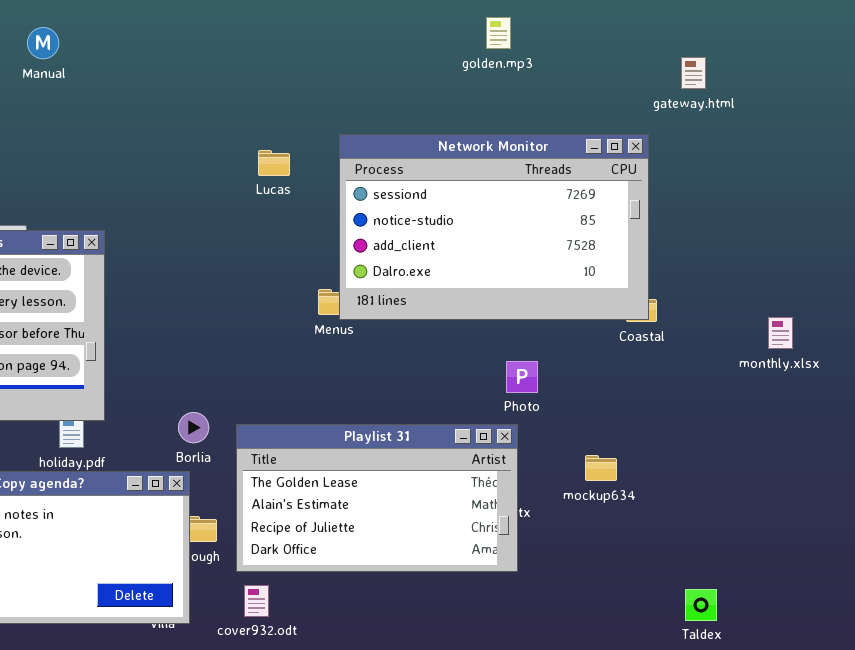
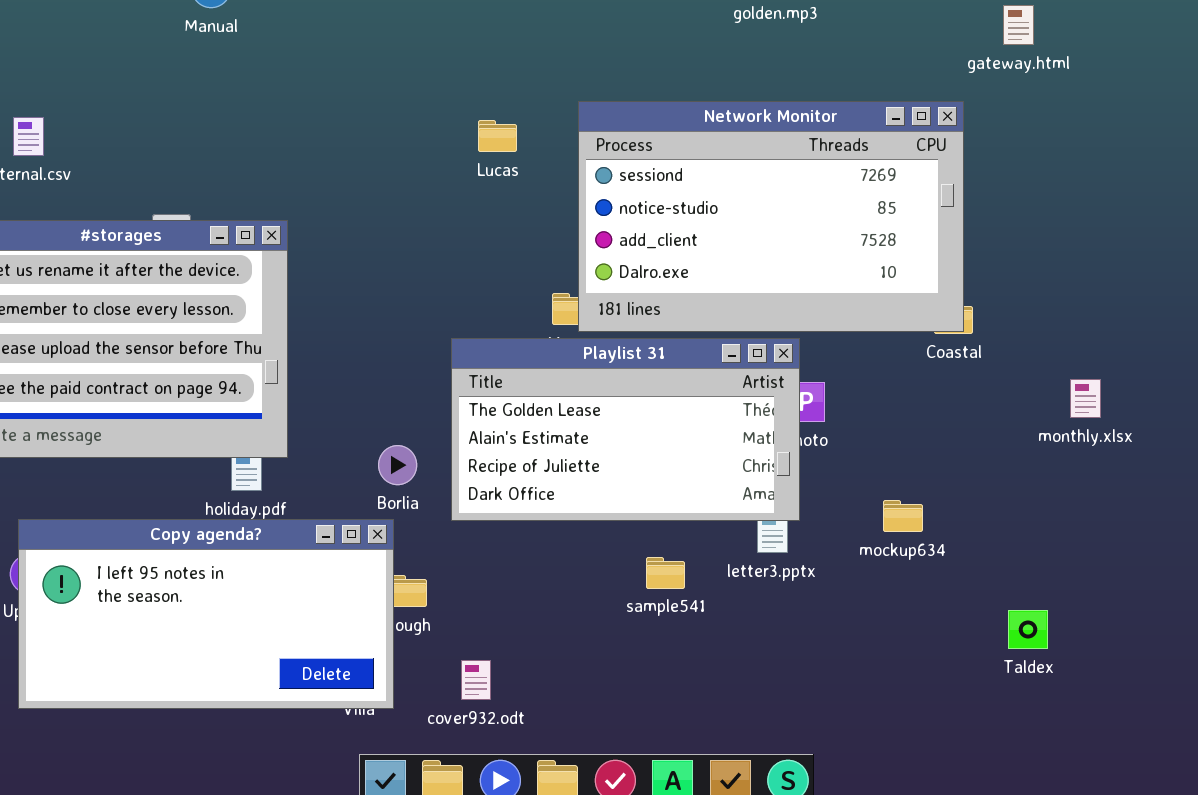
monthly.xlsx: [768,317,793,349] -> [1070,379,1101,418], moved
Playlist 31: [236,424,518,572] -> [451,338,800,521], moved
Taldex: [685,589,717,621] -> [1008,610,1048,649], moved

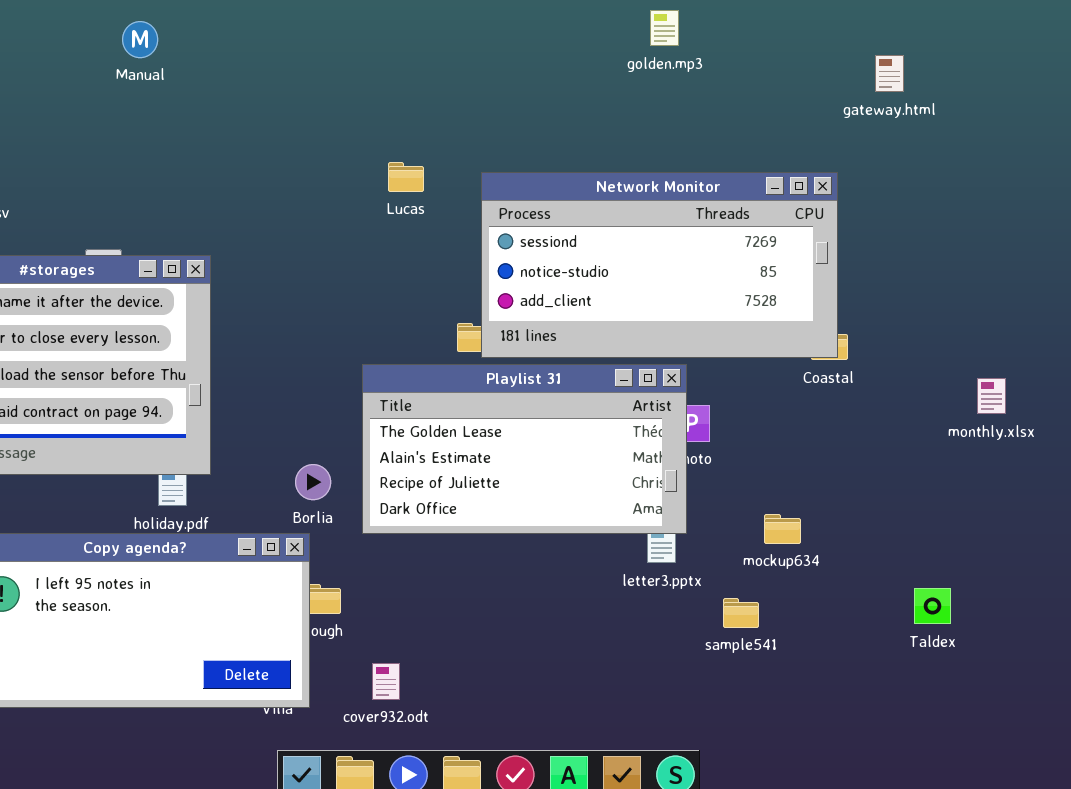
Network Monitor: [578,101,964,332] -> [481,172,838,358], resized
monthly.xlsx: [1070,379,1101,418] -> [977,378,1006,414], moved
sample541: [646,557,685,589] -> [723,598,759,628], moved
Taldex: [1008,610,1048,649] -> [914,588,951,624], moved

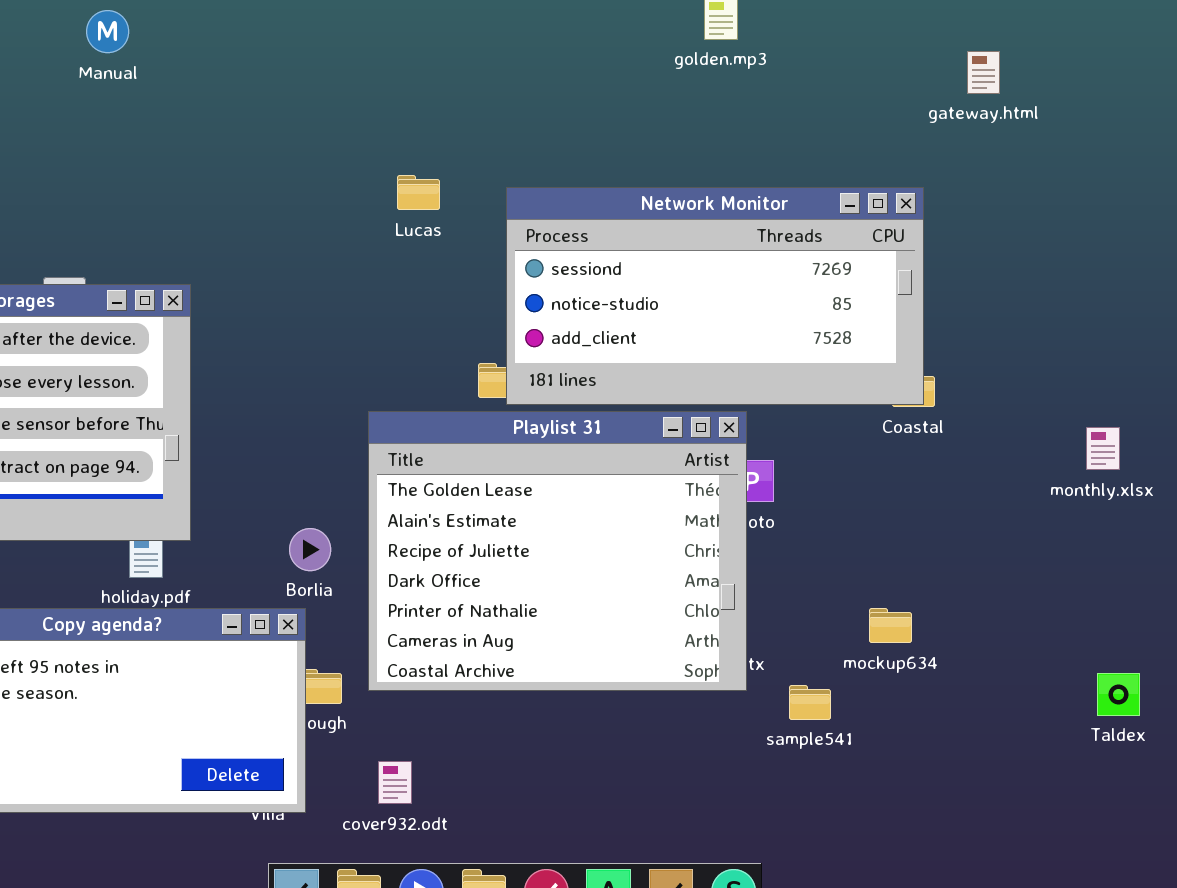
Playlist 31: [362,364,687,534] -> [368,411,747,691], resized
mockup634: [764,514,801,544] -> [869,608,912,643], moved
Taldex: [914,588,951,624] -> [1097,673,1140,716], moved

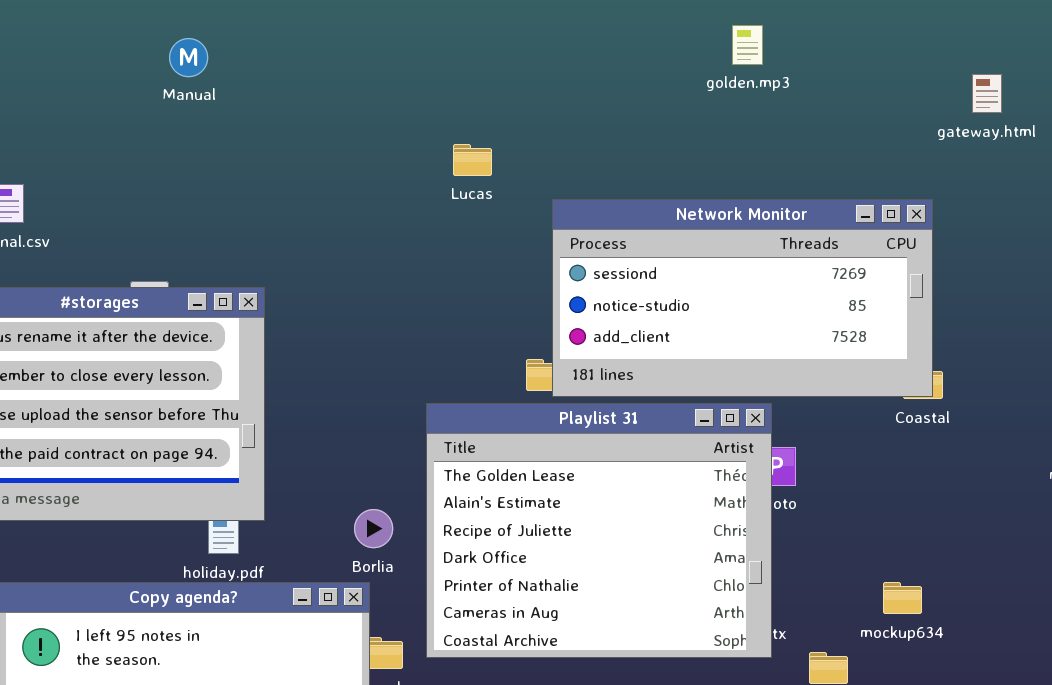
Lucas: [397,175,440,210] -> [453,144,492,176], moved

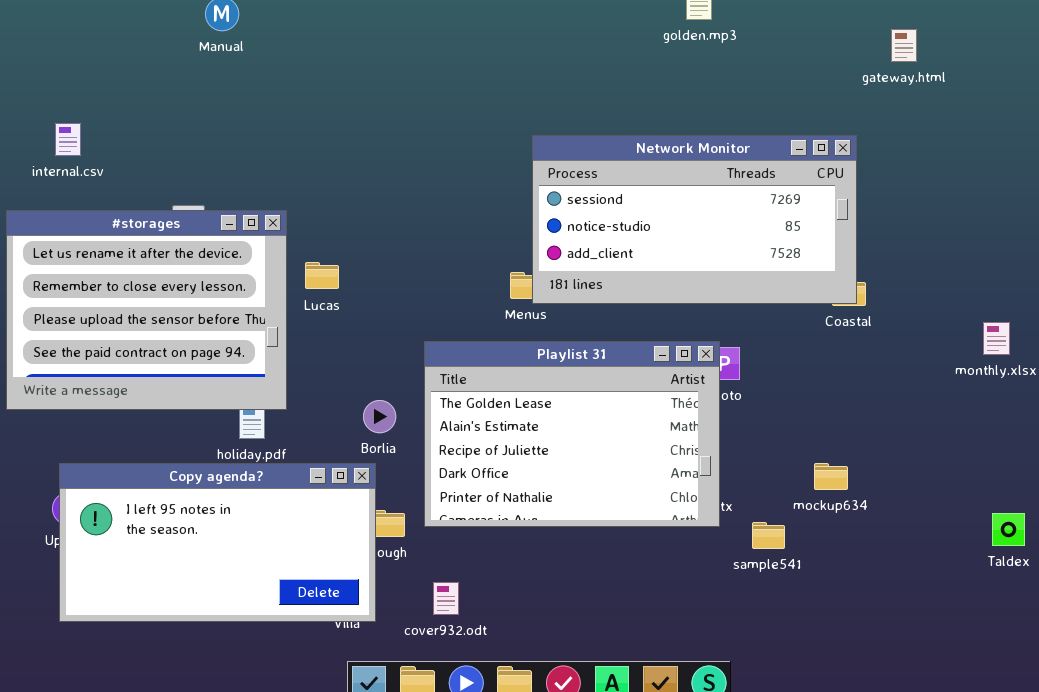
Lucas: [453,144,492,176] -> [305,262,339,289], moved
Playlist 31: [426,403,772,658] -> [424,341,720,527], resized

